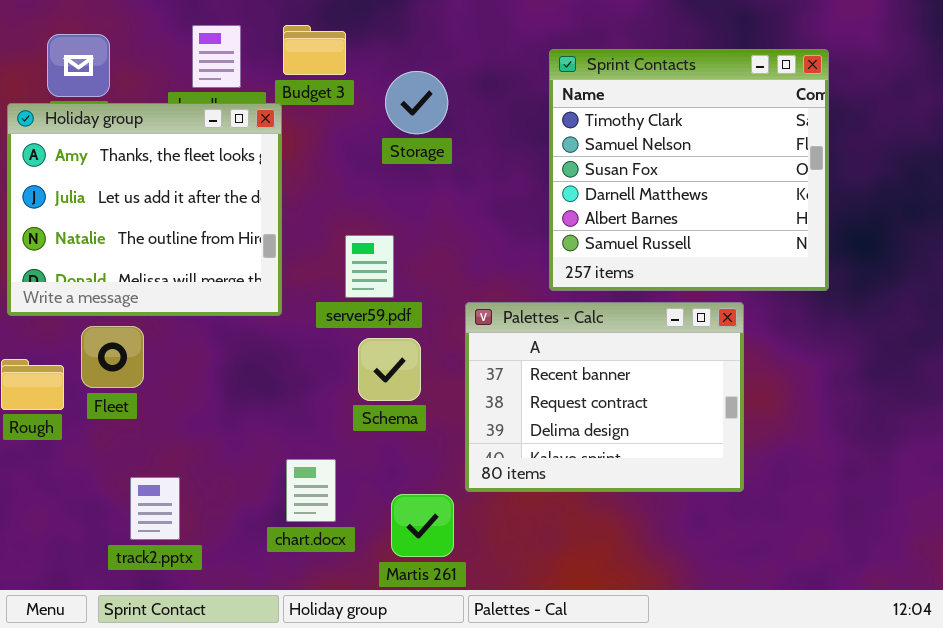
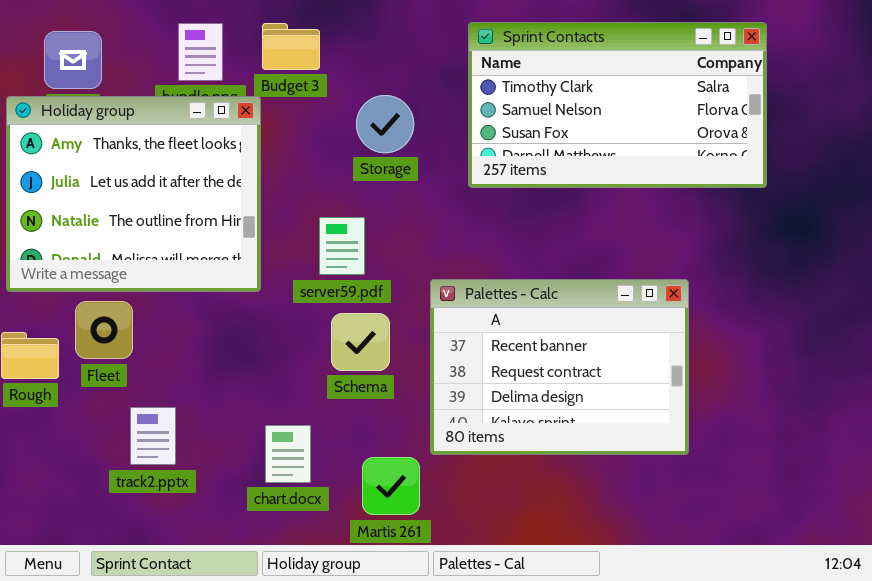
Sprint Contacts: [549,49,829,291] -> [468,22,767,188], moved, resized
Storage: [385,71,448,134] -> [356,95,414,153], moved
track2.pptx: [130,477,180,540] -> [130,407,176,465], moved

